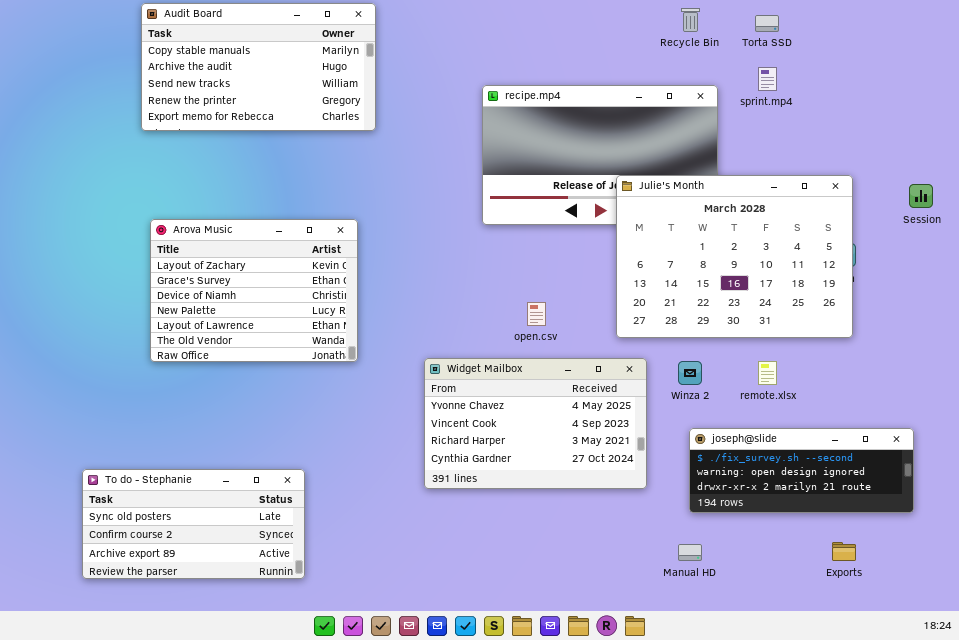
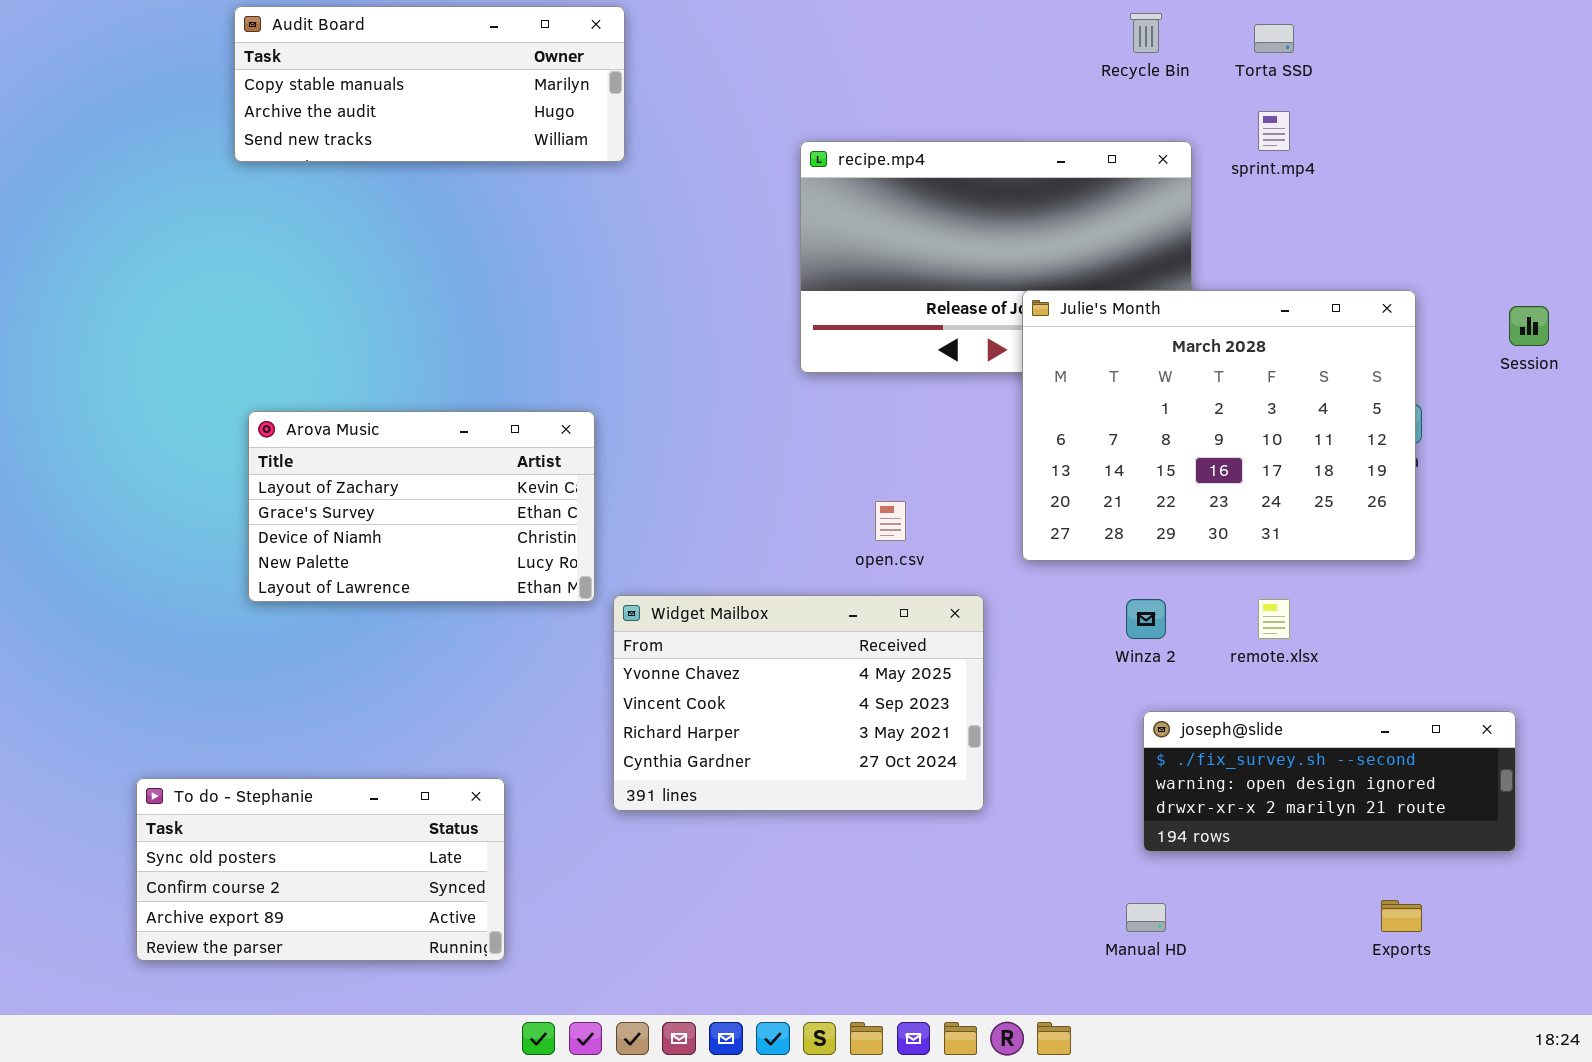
Audit Board: [141,3,376,131] -> [234,6,625,162], resized
Arova Music: [150,219,358,362] -> [248,411,595,602], resized
Widget Mailbox: [424,358,647,489] -> [613,595,984,811], moved

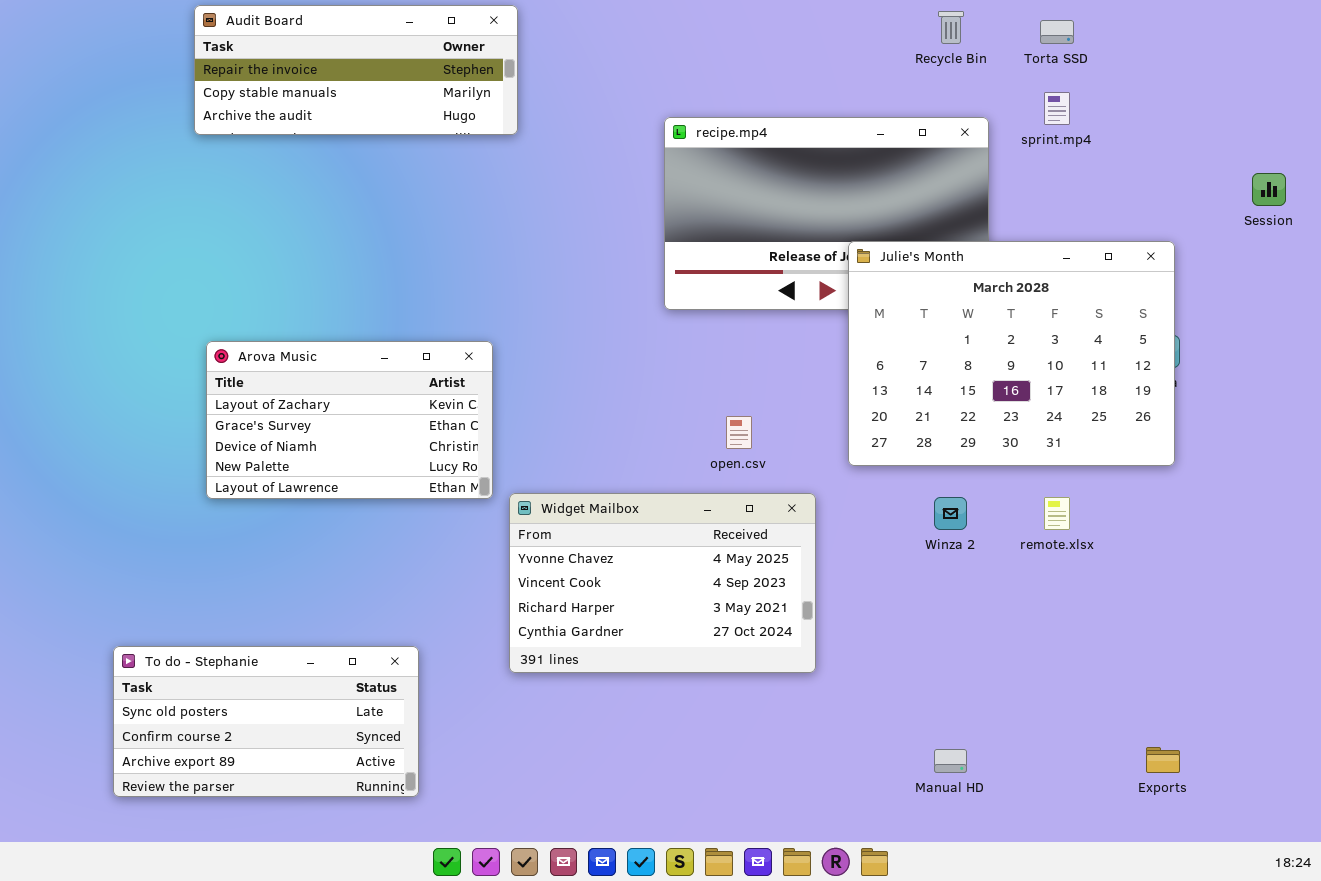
Audit Board: [234,6,625,162] -> [194,5,518,135], scrolled up 1 row
Session: [1509,306,1549,346] -> [1252,173,1286,206], moved
joseph@slide: [1143,711,1516,852] -> none, closed

